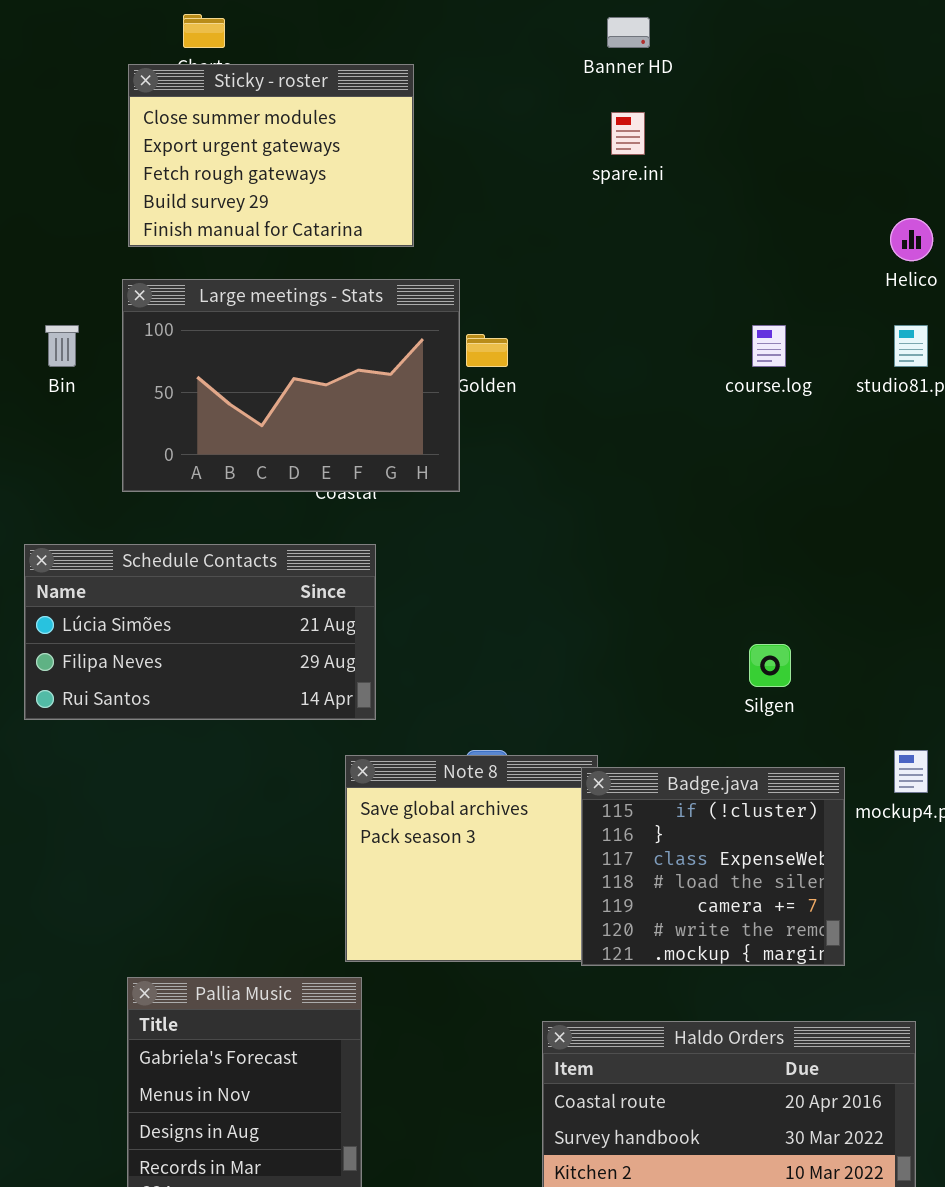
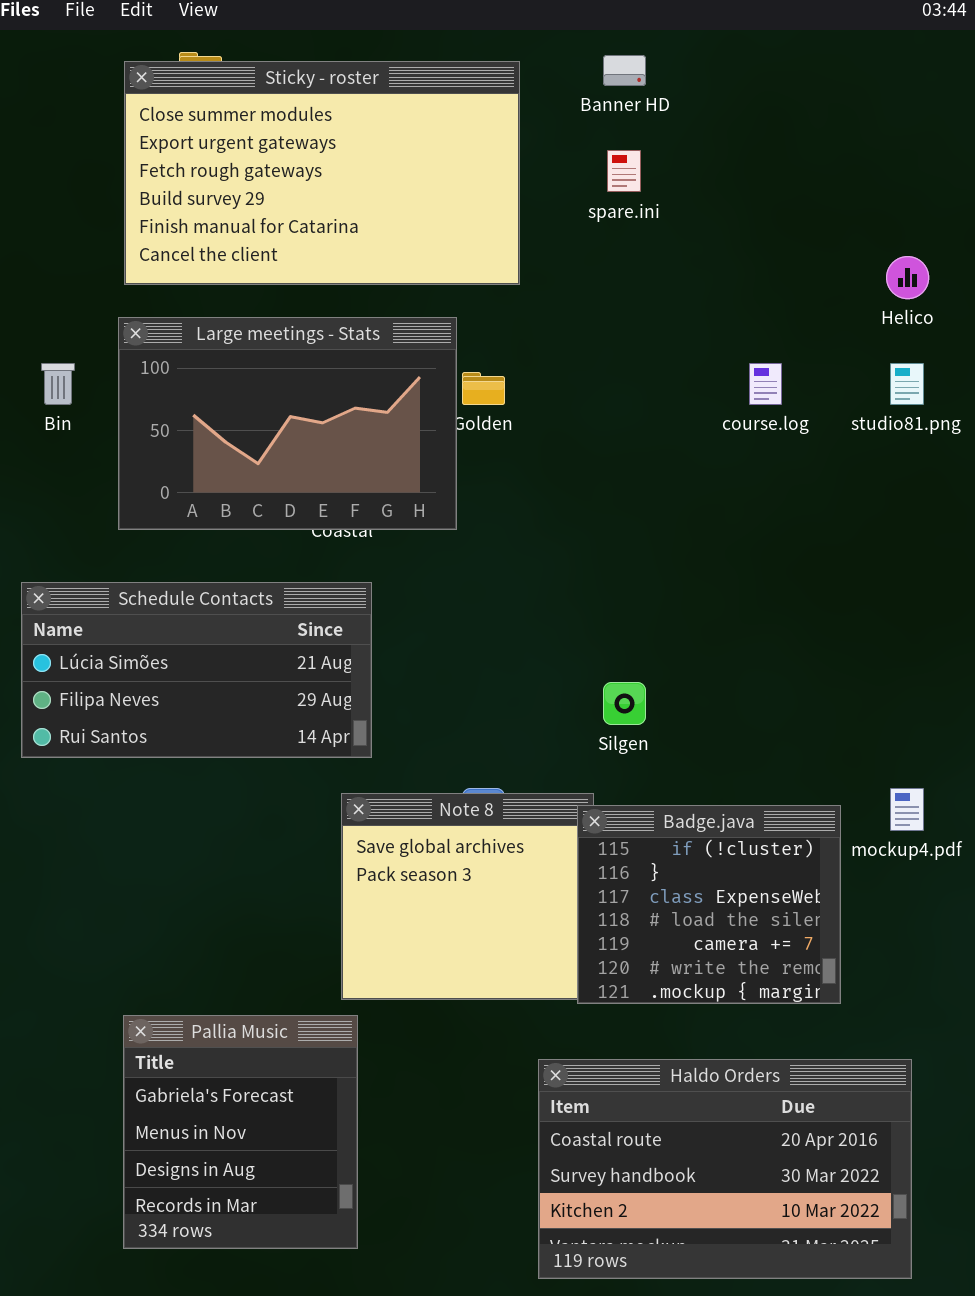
Sticky - roster: [128,64,414,247] -> [124,61,520,285], resized
Silgen: [749,644,791,687] -> [603,682,646,725], moved

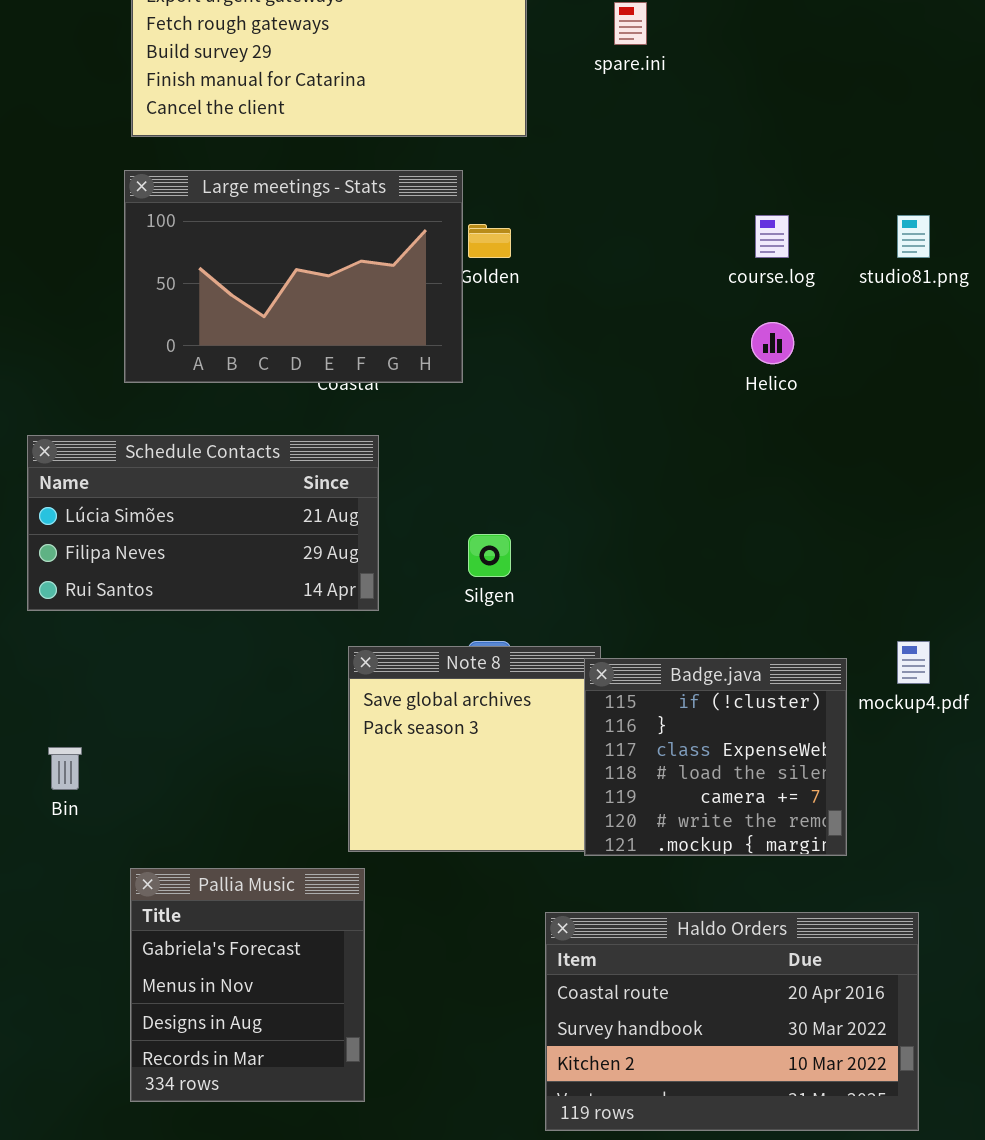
Helico: [886,256,929,299] -> [751,322,794,364], moved
Bin: [41,363,75,405] -> [48,747,82,790], moved
Silgen: [603,682,646,725] -> [468,534,511,577], moved

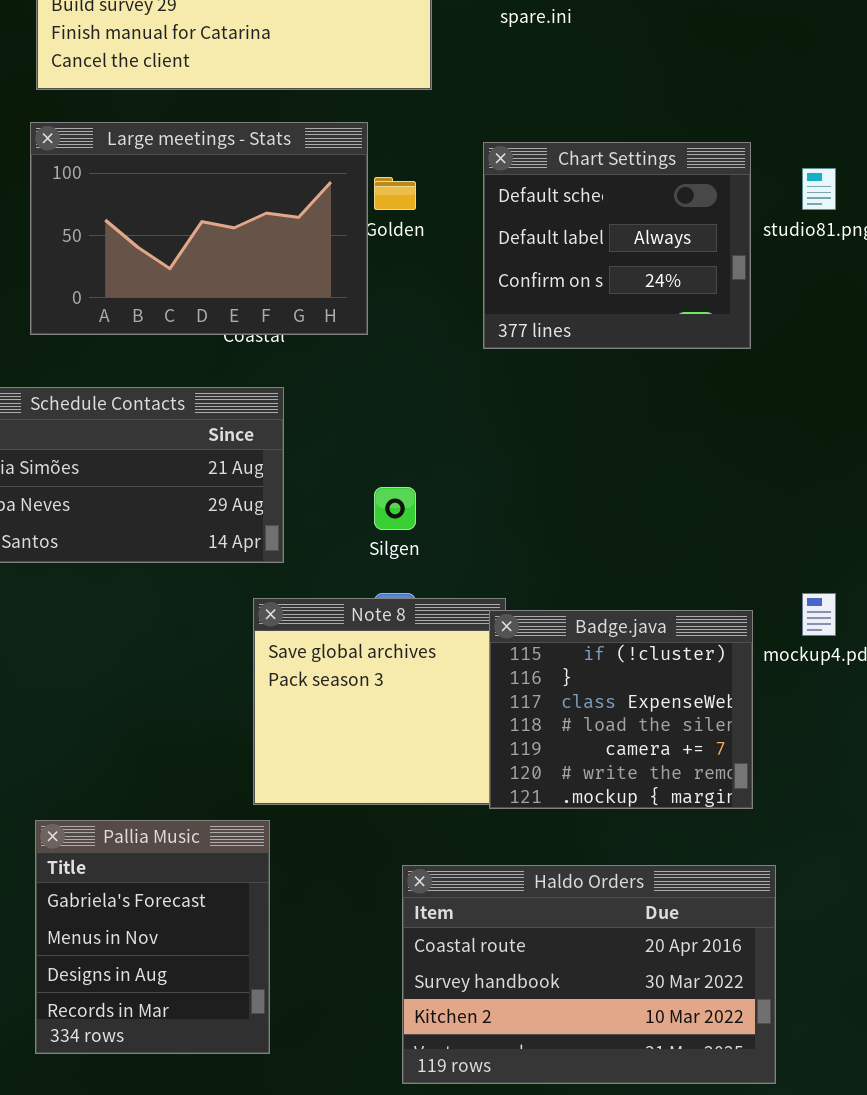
Chart Settings: none -> [483,142,751,349], opened
Haldo Orders: [545,912,919,1131] -> [402,865,776,1084], moved

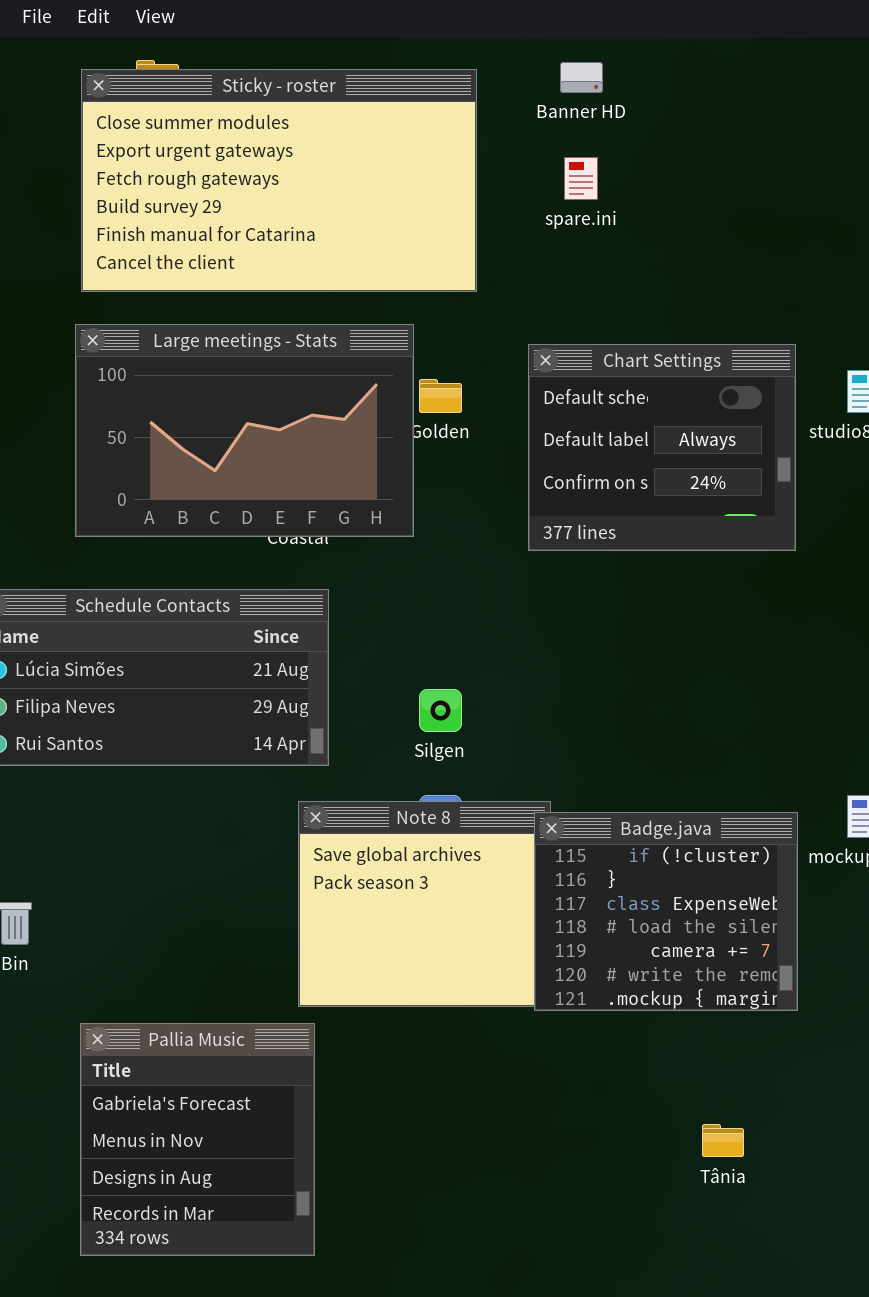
Haldo Orders: [402,865,776,1084] -> none, closed

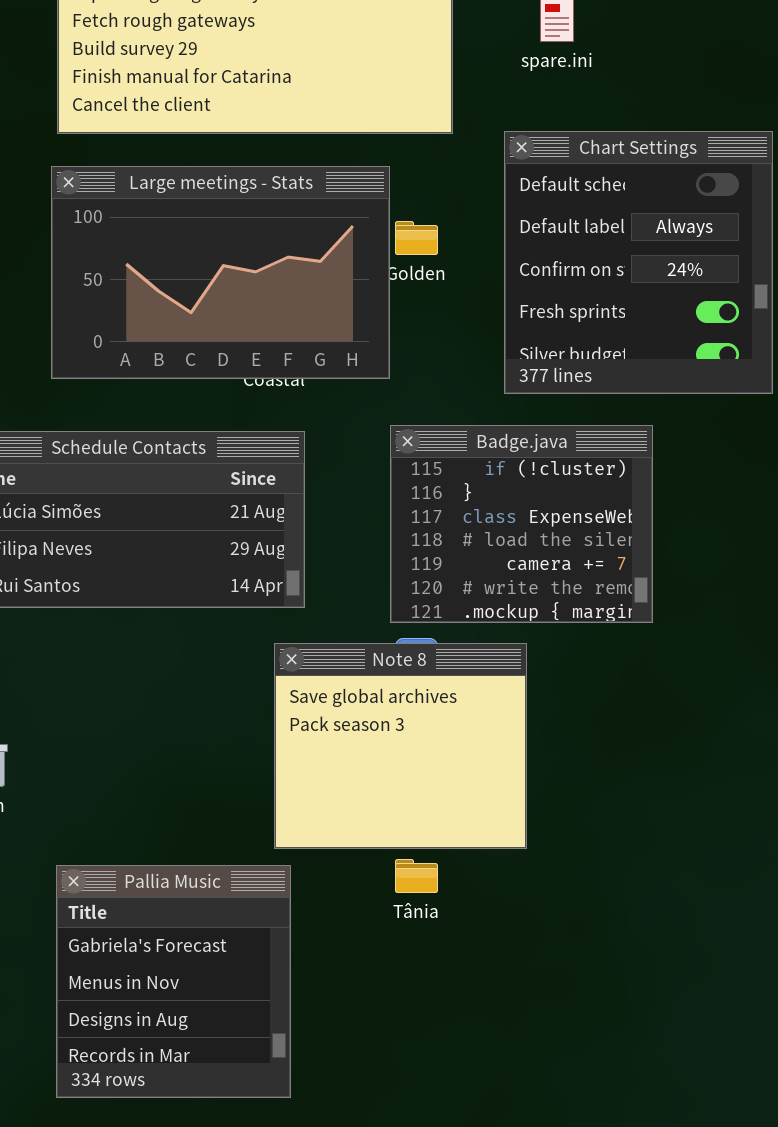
Chart Settings: [528,344,796,551] -> [504,131,773,394], resized
Badge.java: [534,812,798,1011] -> [390,425,653,623], moved
Tânia: [702,1124,744,1157] -> [395,859,438,893], moved

